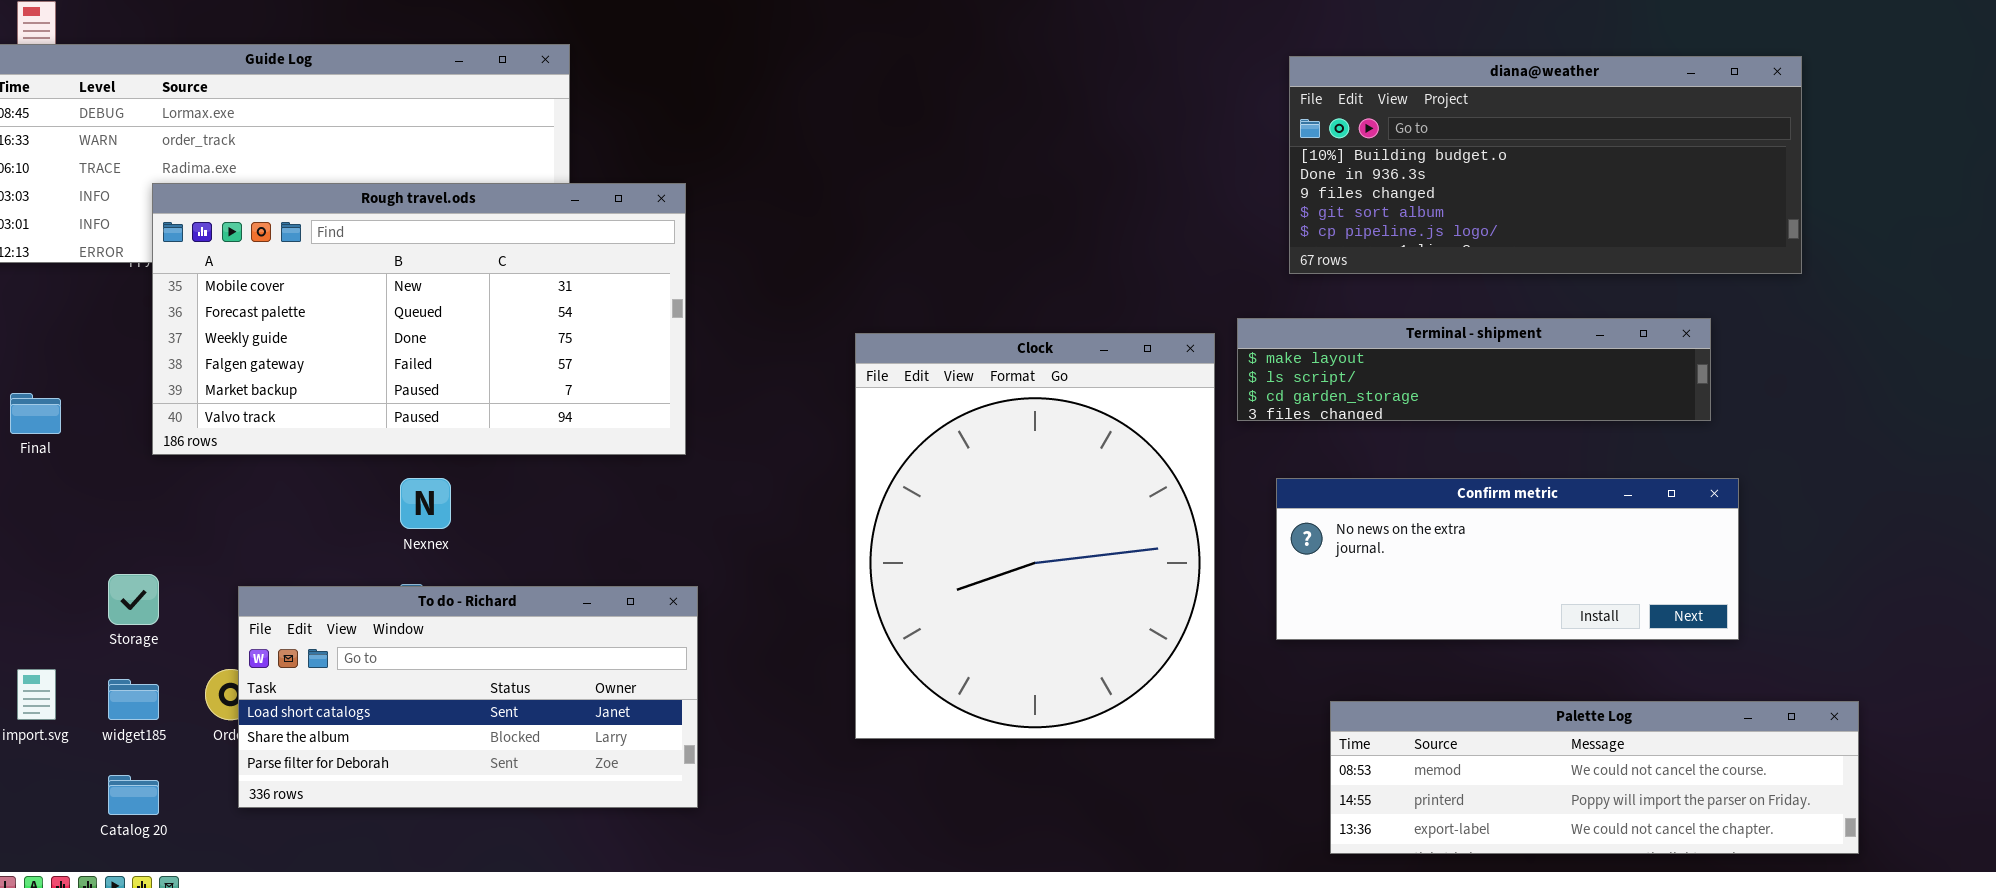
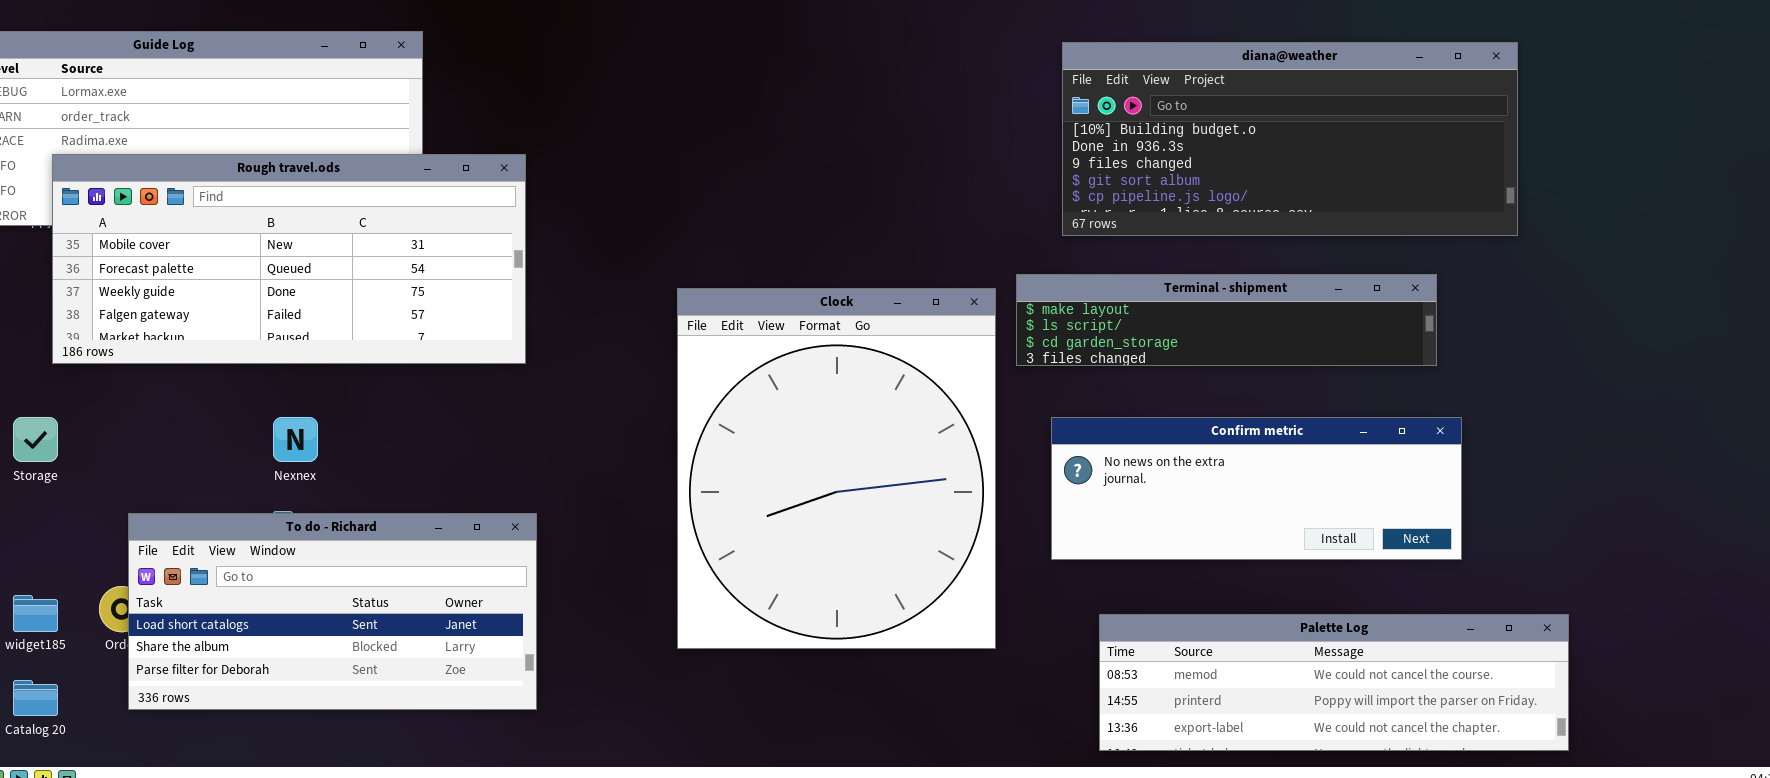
Rough travel.ods: [152,183,686,455] -> [52,154,526,364], resized
Storage: [108,574,159,625] -> [13,417,58,462], moved

